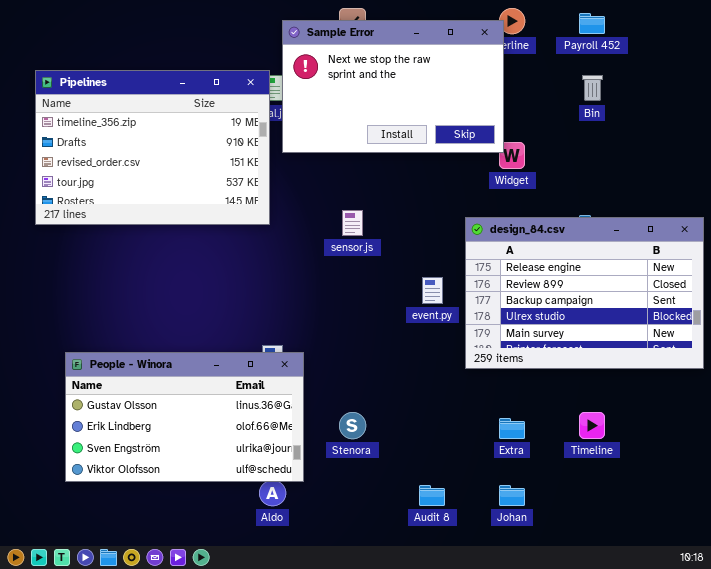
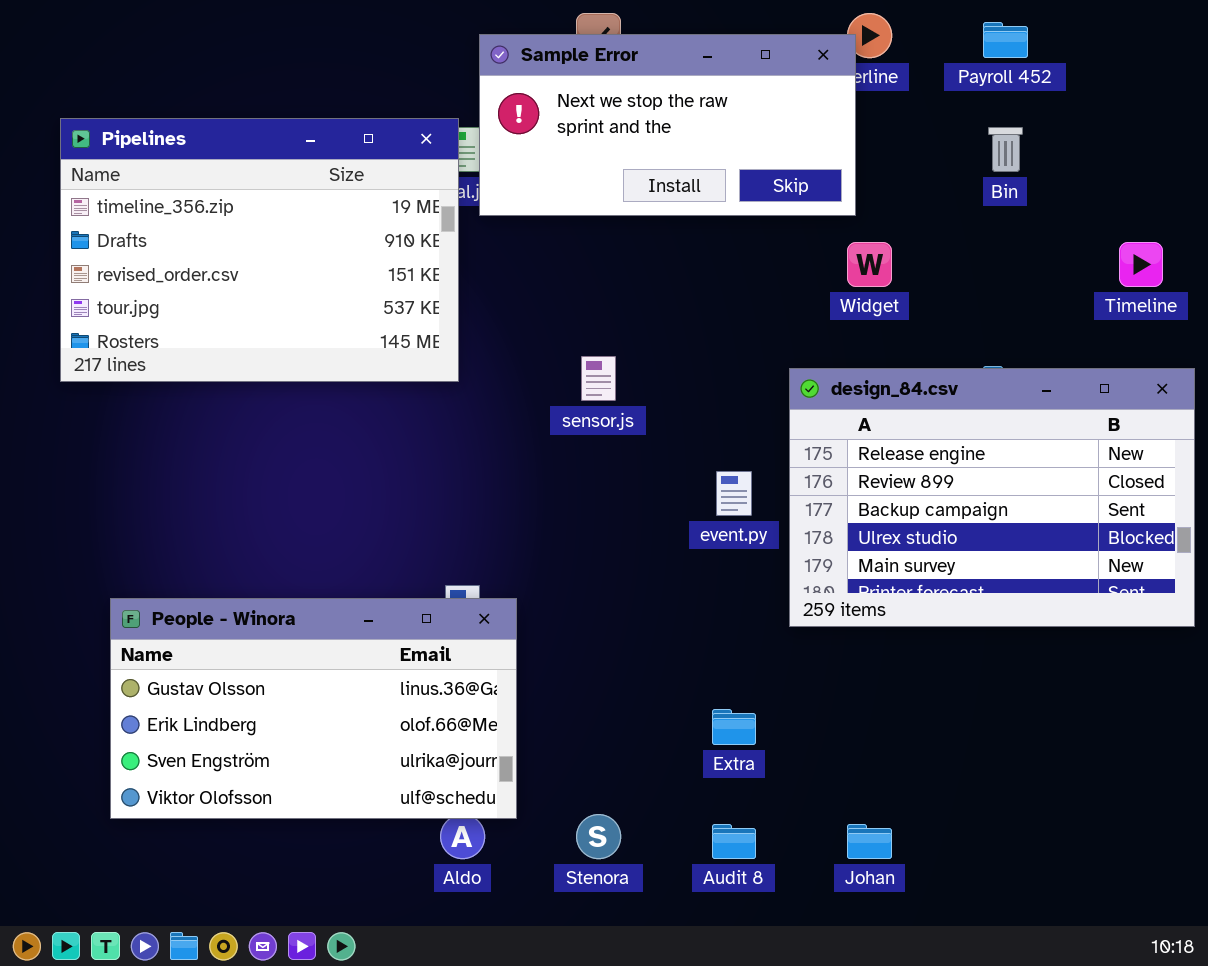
Sample Error: [282,20,504,153] -> [479,34,856,216], resized
Stenora: [339,412,366,439] -> [576,814,621,859], moved
Timeline: [579,412,605,439] -> [1119,242,1163,287], moved
Extra: [499,418,525,439] -> [712,709,756,745], moved

